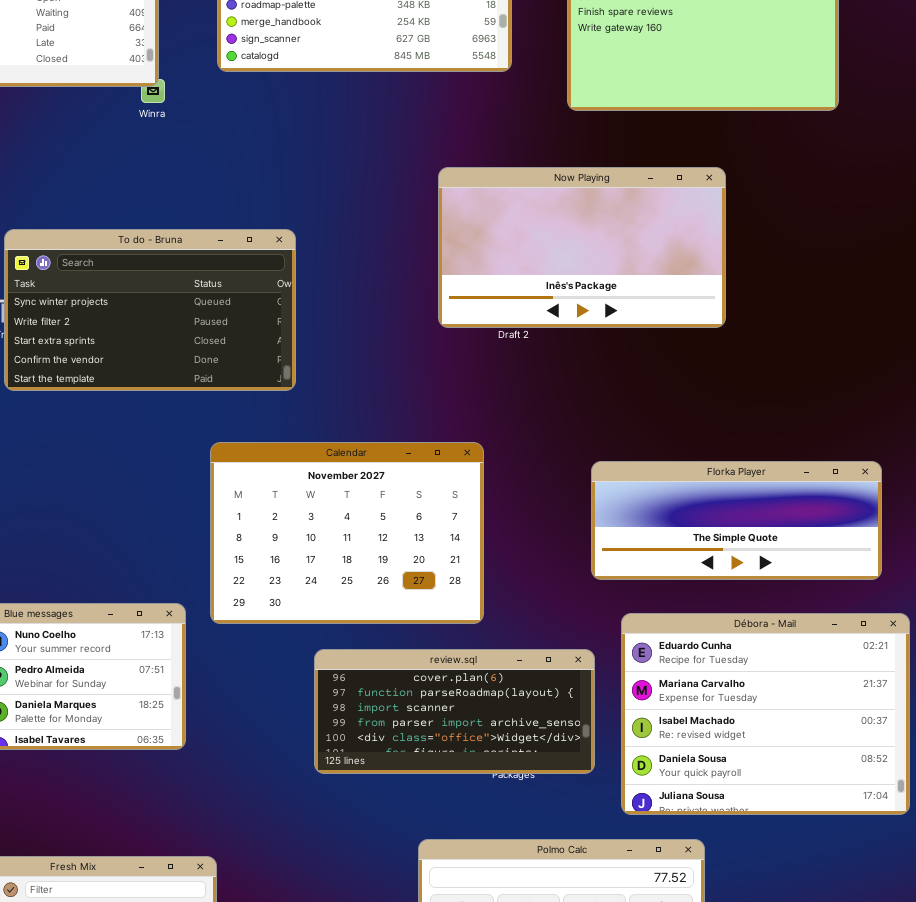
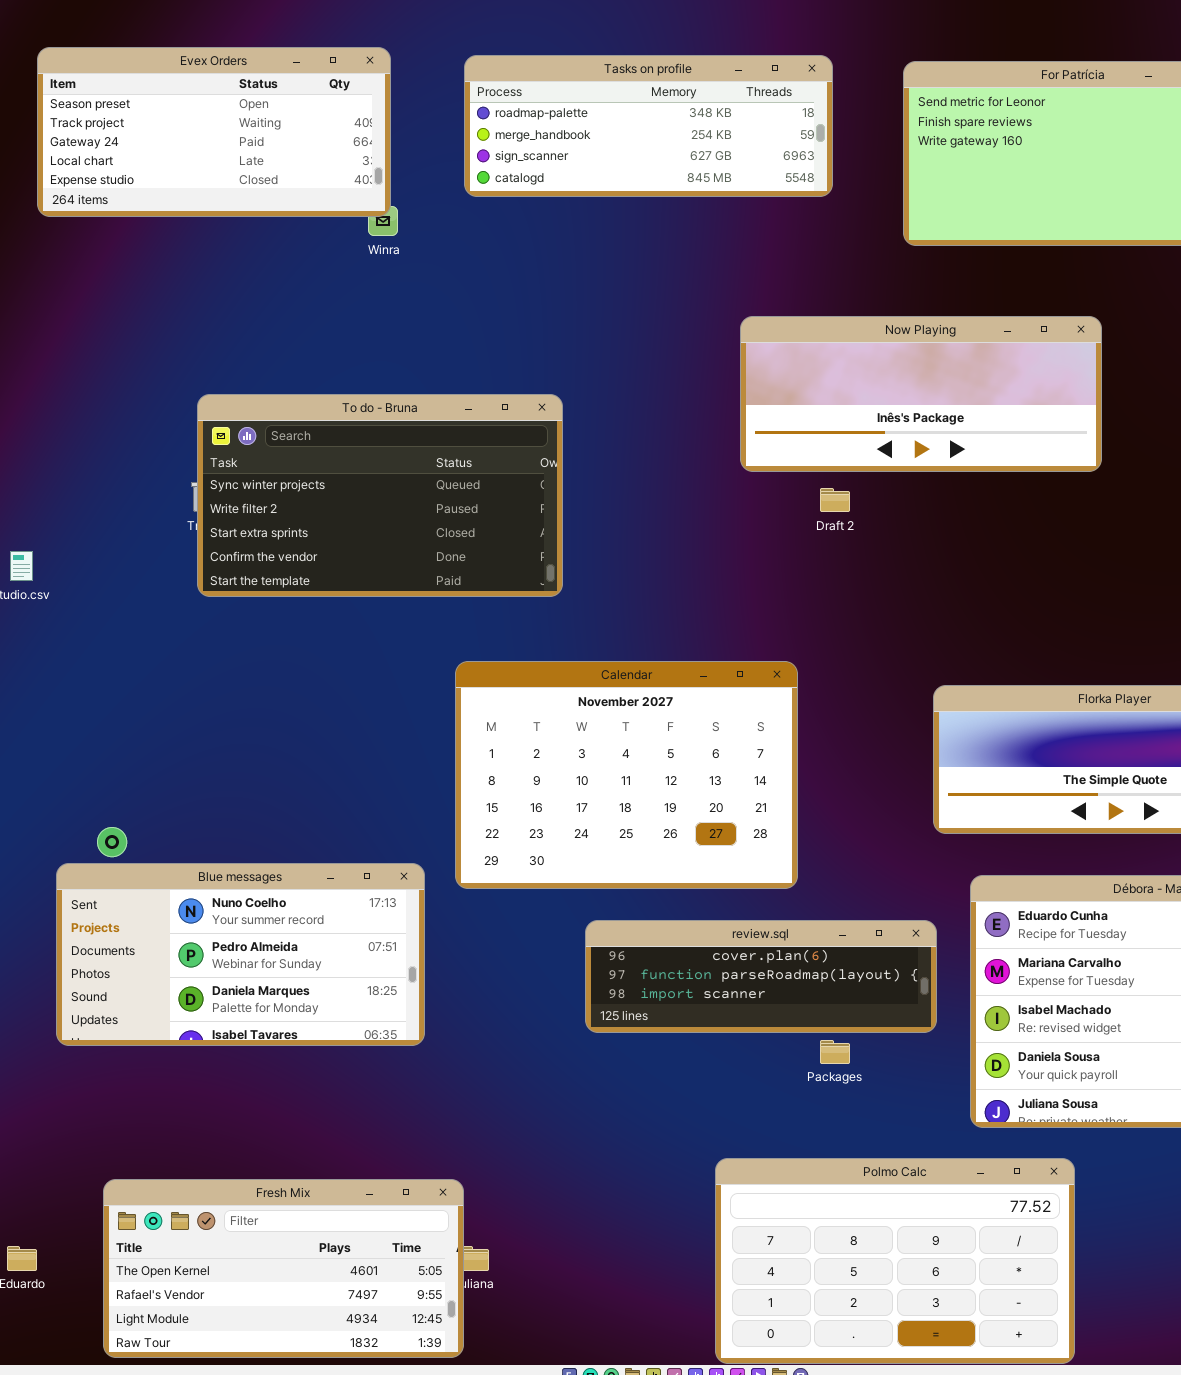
Now Playing: [438,167,726,328] -> [740,316,1102,472], resized
review.sql: [314,649,595,774] -> [585,920,937,1033], resized

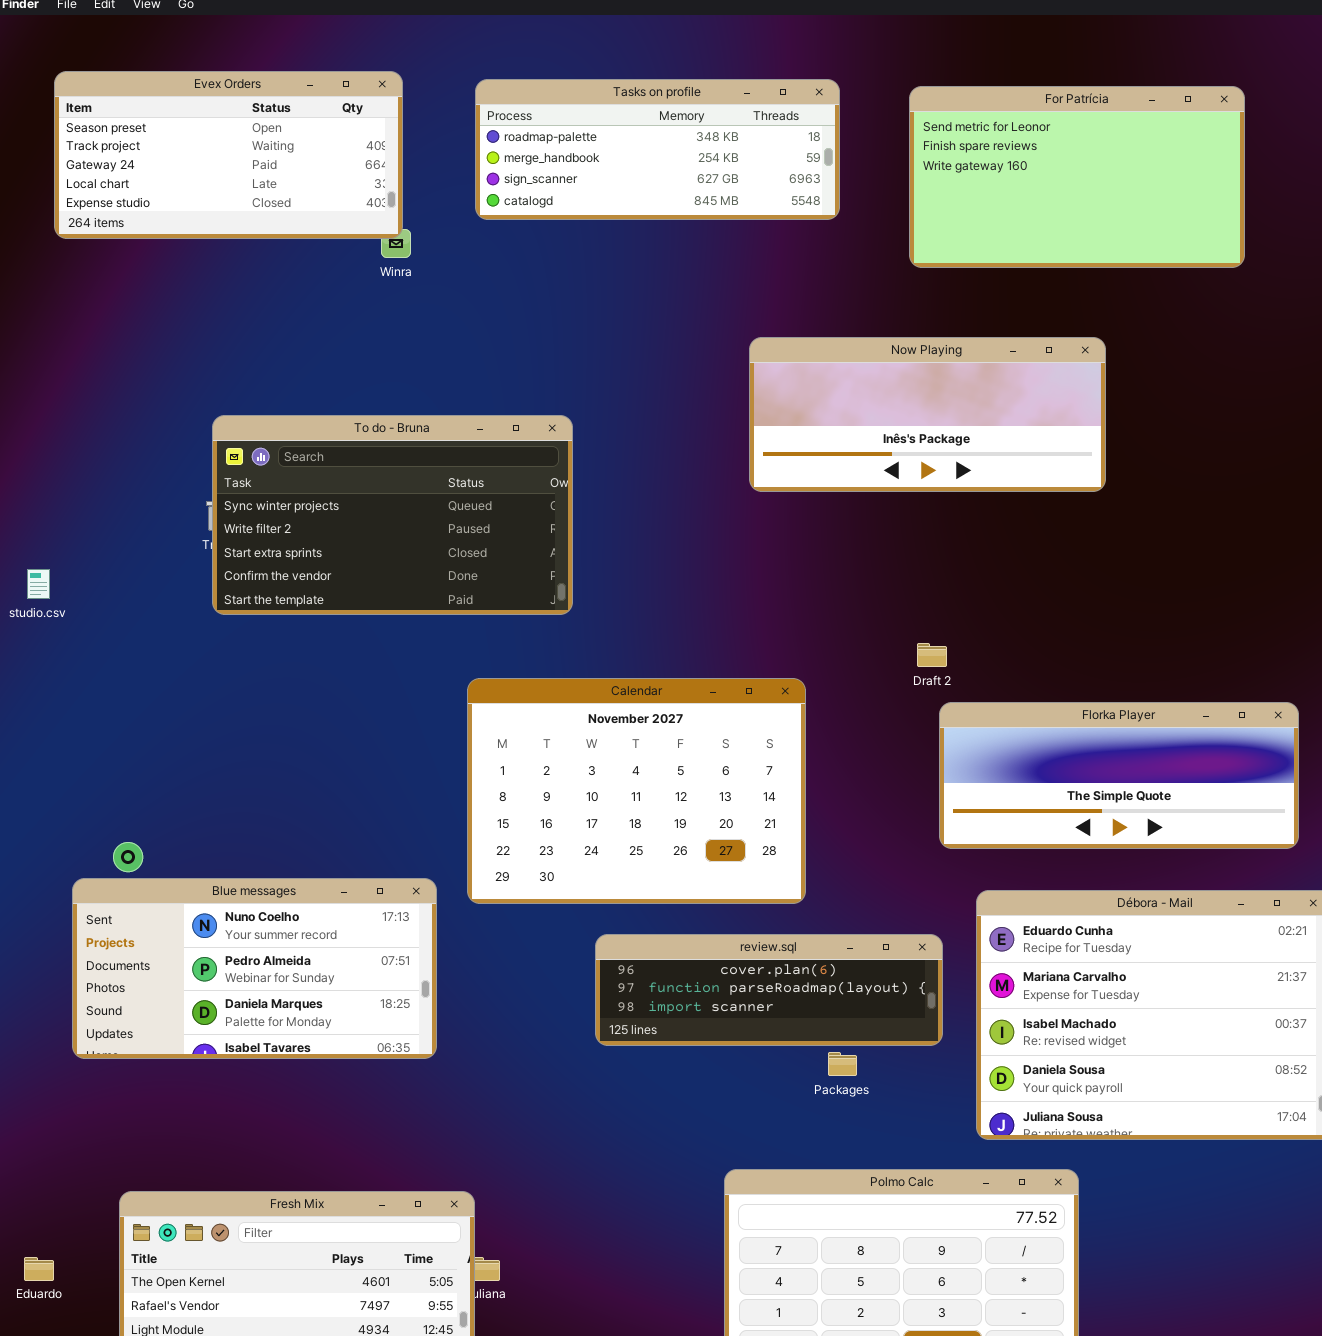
Draft 2: [820,488,850,512] -> [917,643,947,667], moved

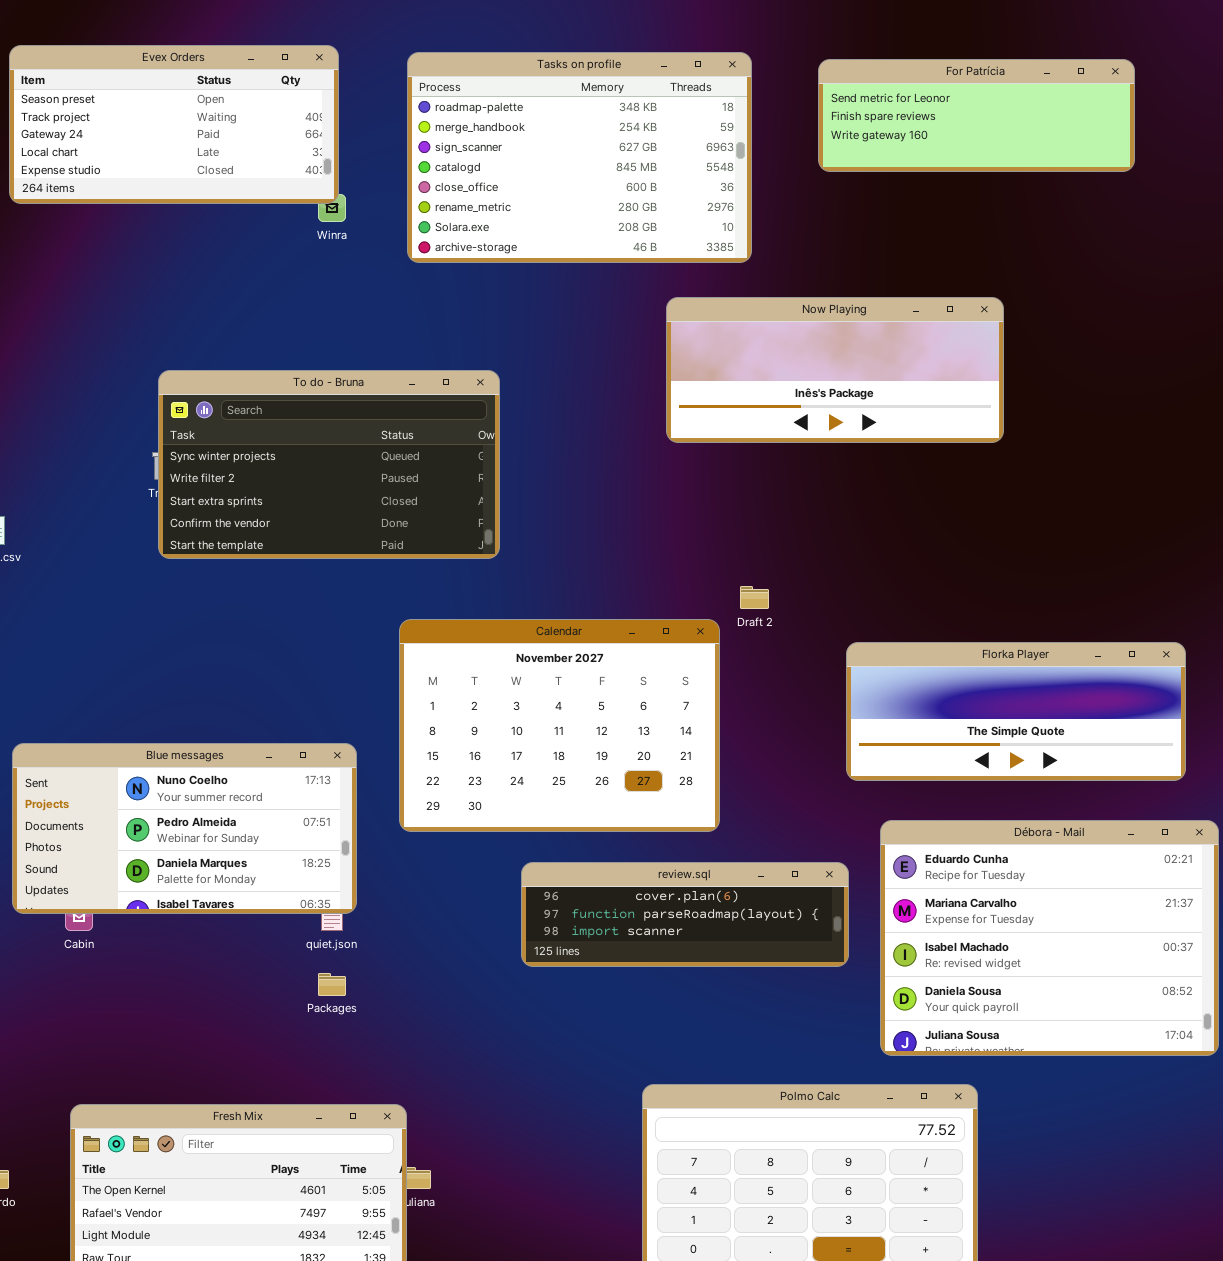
Tasks on profile: [475,79,840,220] -> [407,52,752,263], resized
For Patrícia: [909,86,1245,268] -> [818,59,1135,172], resized
Draft 2: [917,643,947,667] -> [740,586,769,609], moved
Blue messages: [72,878,437,1059] -> [12,743,357,914], moved
Packages: [828,1052,857,1076] -> [318,973,346,996], moved

